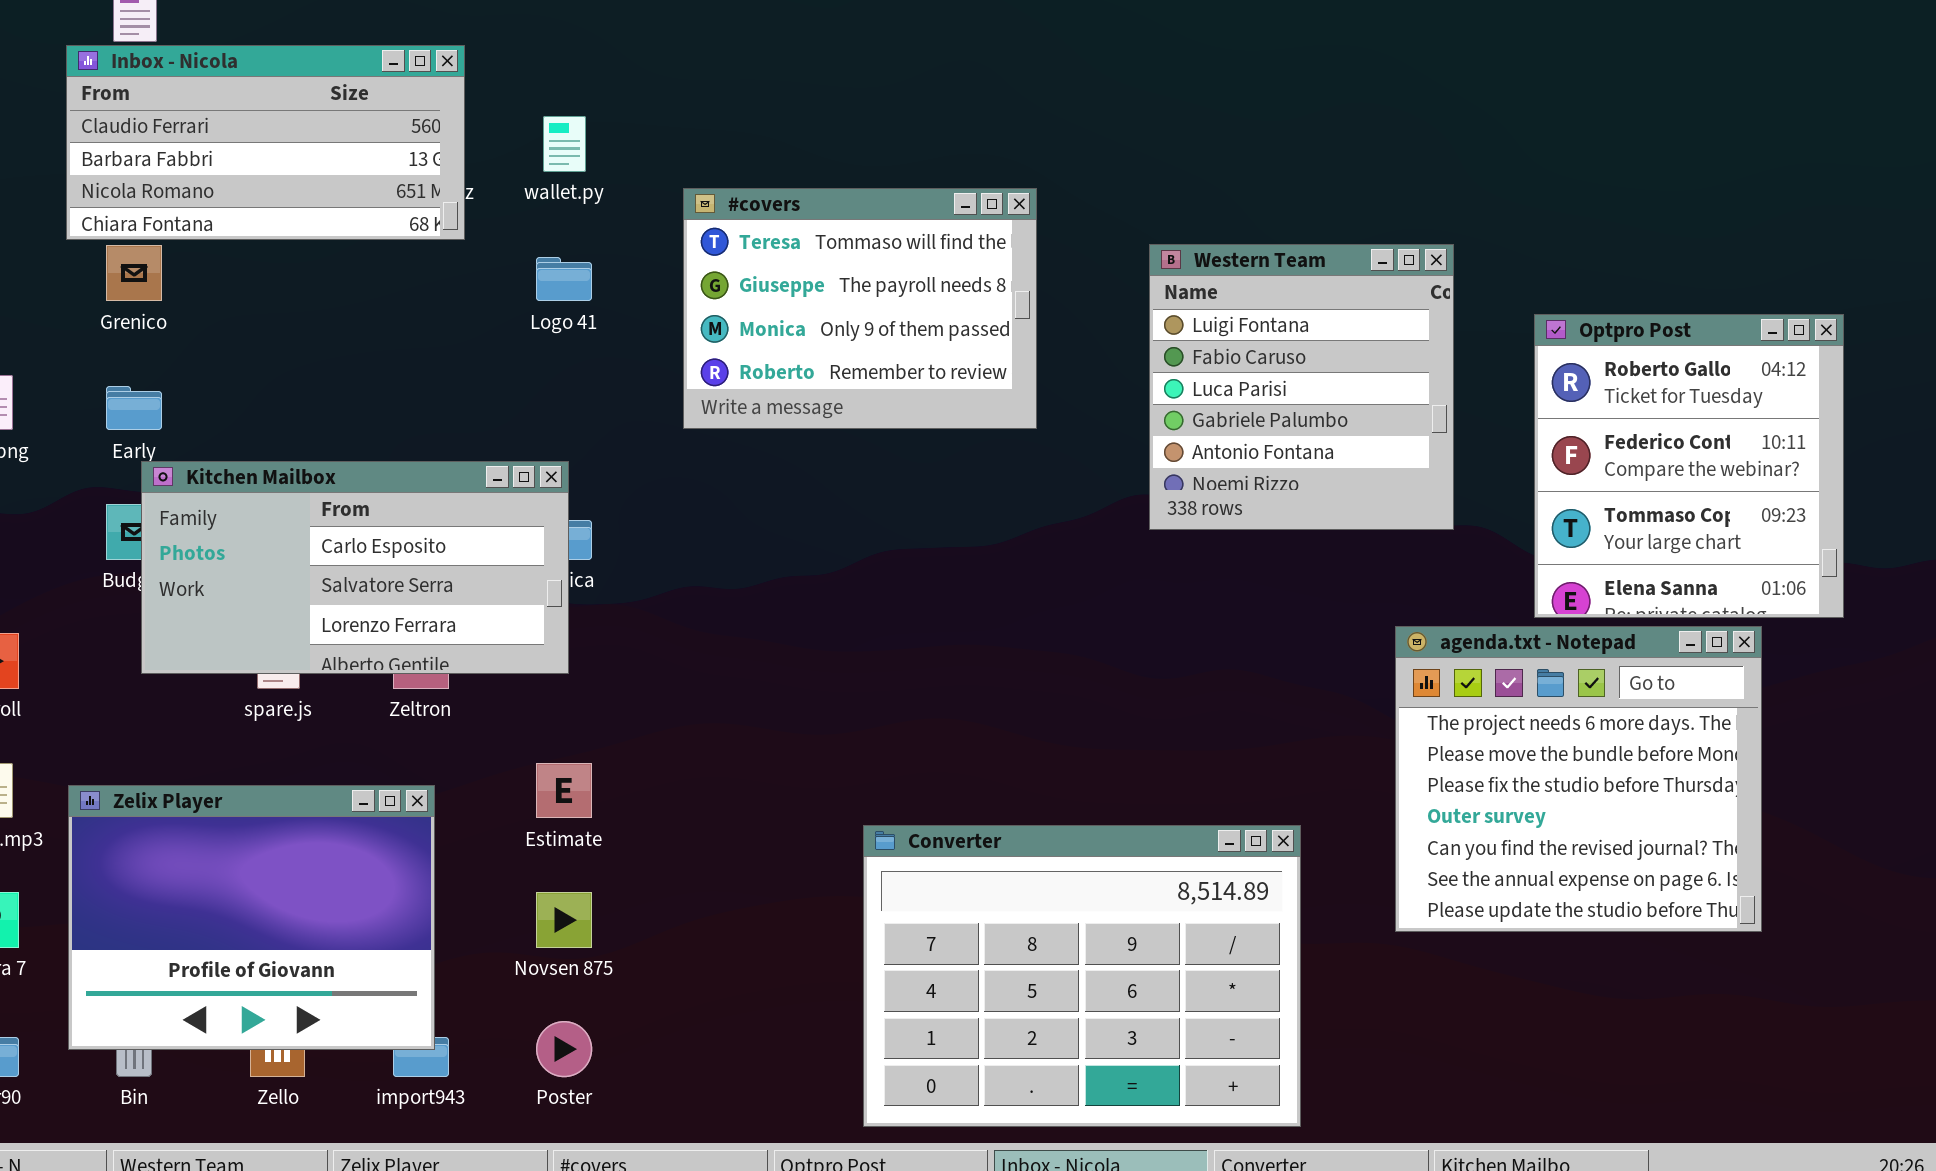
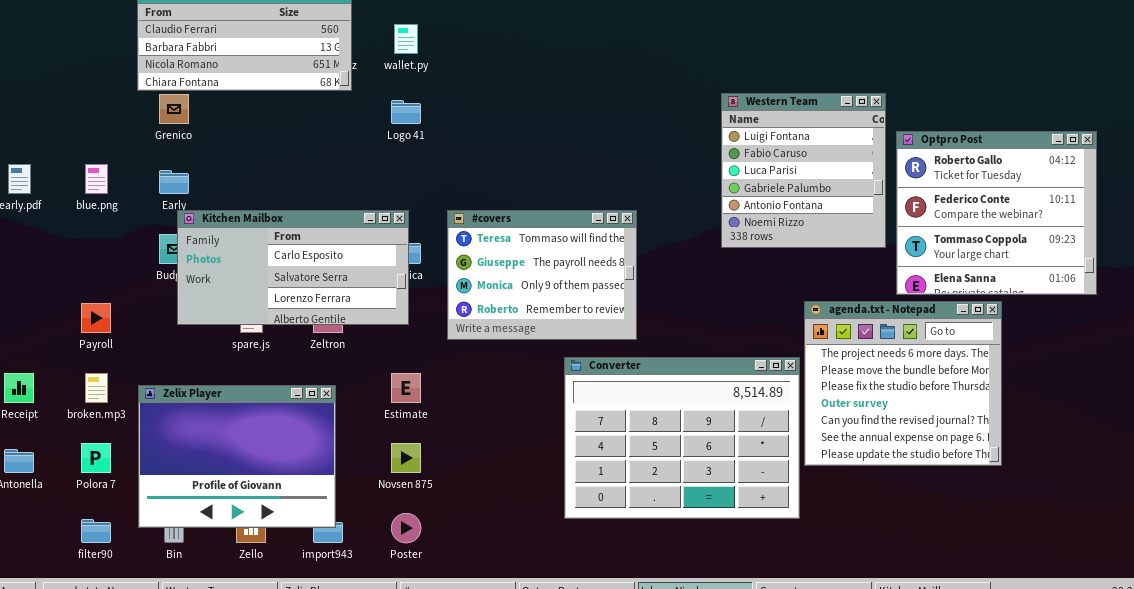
#covers: [683,188,1037,429] -> [447,210,637,340], moved
Optpro Post: [1534,314,1844,618] -> [896,131,1097,295], resized
agenda.txt - Notepad: [1395,626,1762,932] -> [804,301,1002,466], moved
Converter: [863,825,1301,1127] -> [564,357,800,519], moved

